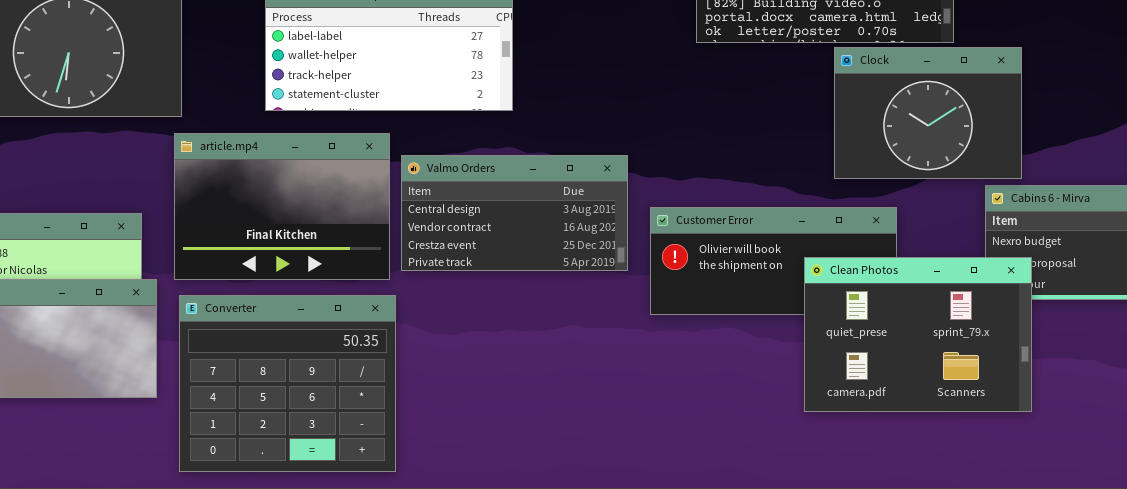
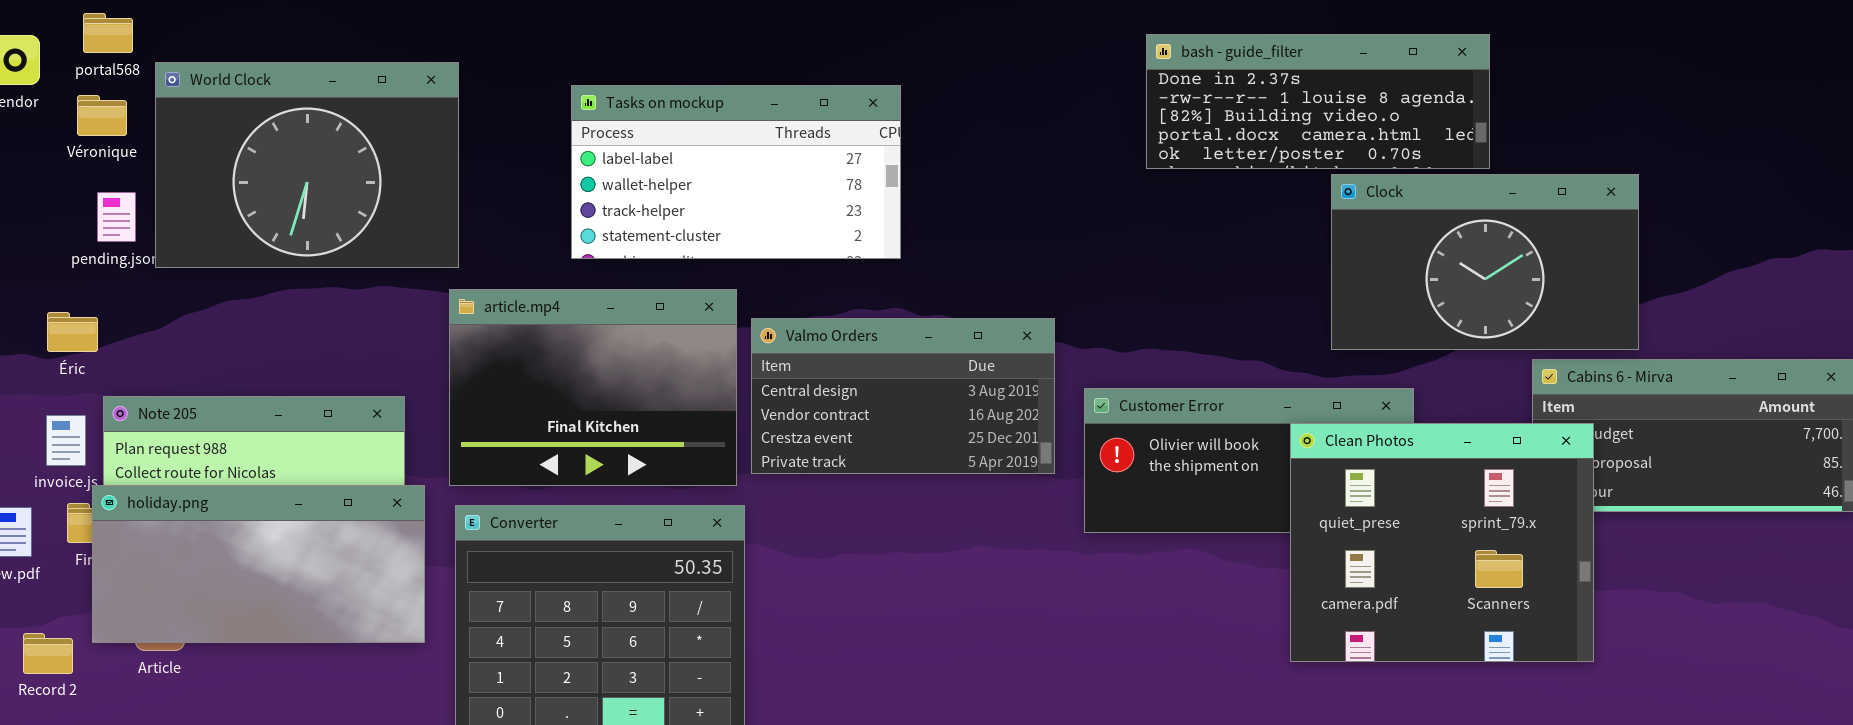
Clock: [834,47,1022,179] -> [1331,174,1639,350], resized
Clean Photos: [804,257,1032,412] -> [1290,423,1594,662], resized

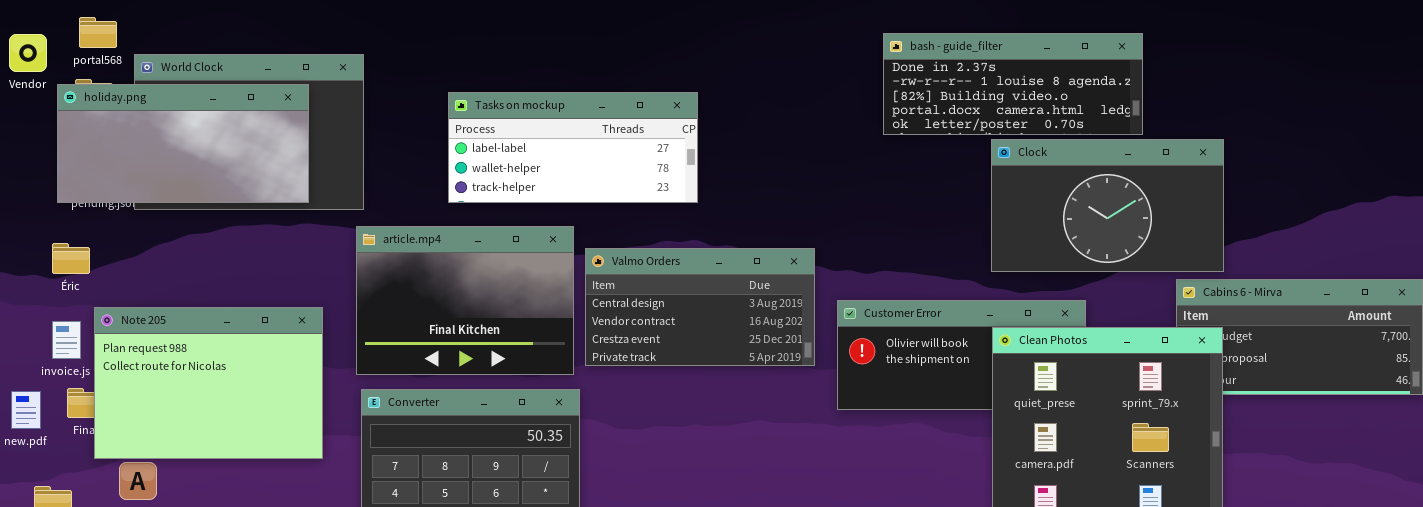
Tasks on mockup: [571,85,901,259] -> [448,92,698,203], resized
Clock: [1331,174,1639,350] -> [991,139,1224,272], moved
holiday.png: [92,485,425,643] -> [57,84,309,203], moved

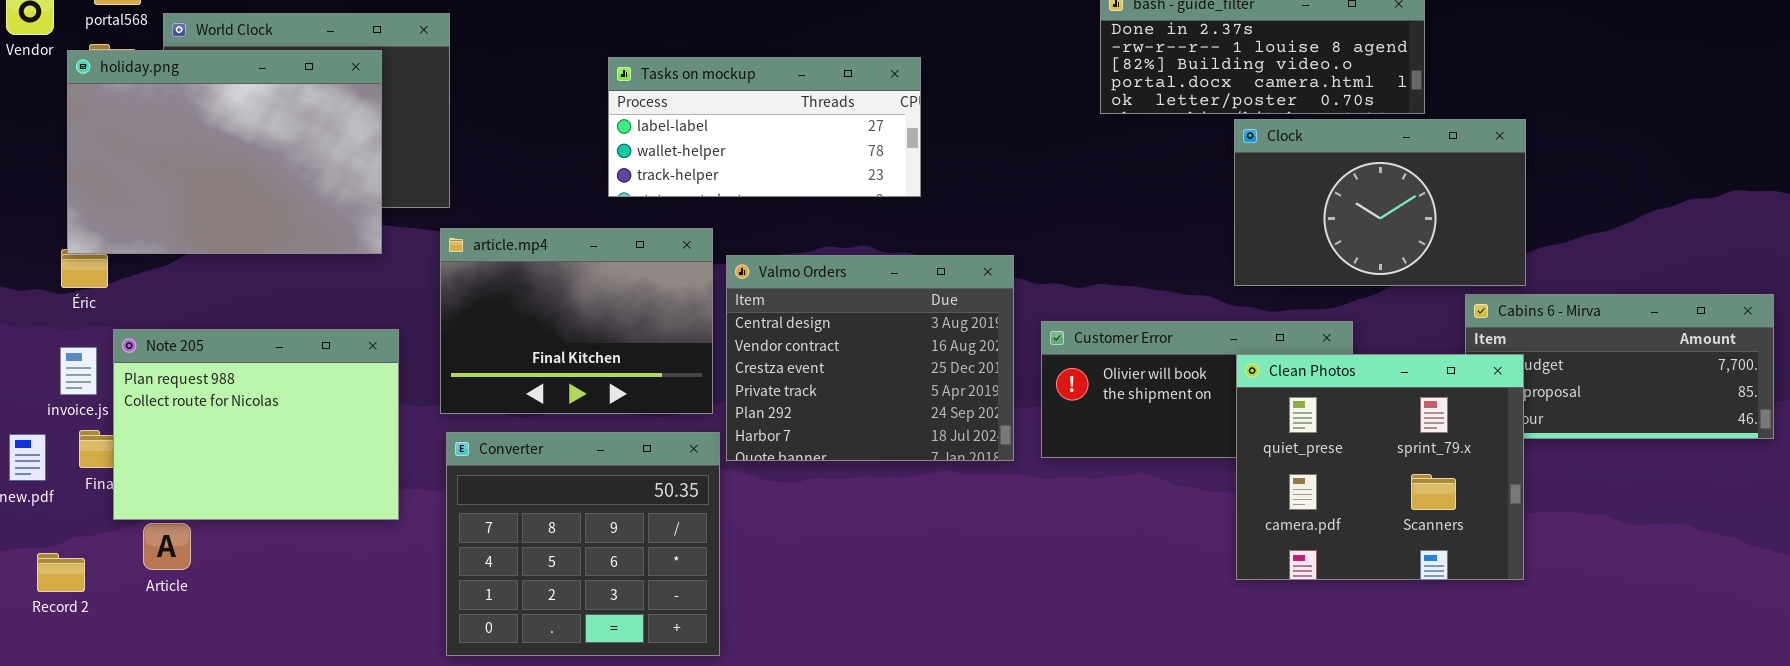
holiday.png: [57,84,309,203] -> [67,50,382,254], resized
Tasks on mockup: [448,92,698,203] -> [608,57,921,197], moved
Valmo Orders: [585,248,815,366] -> [726,255,1014,461], resized

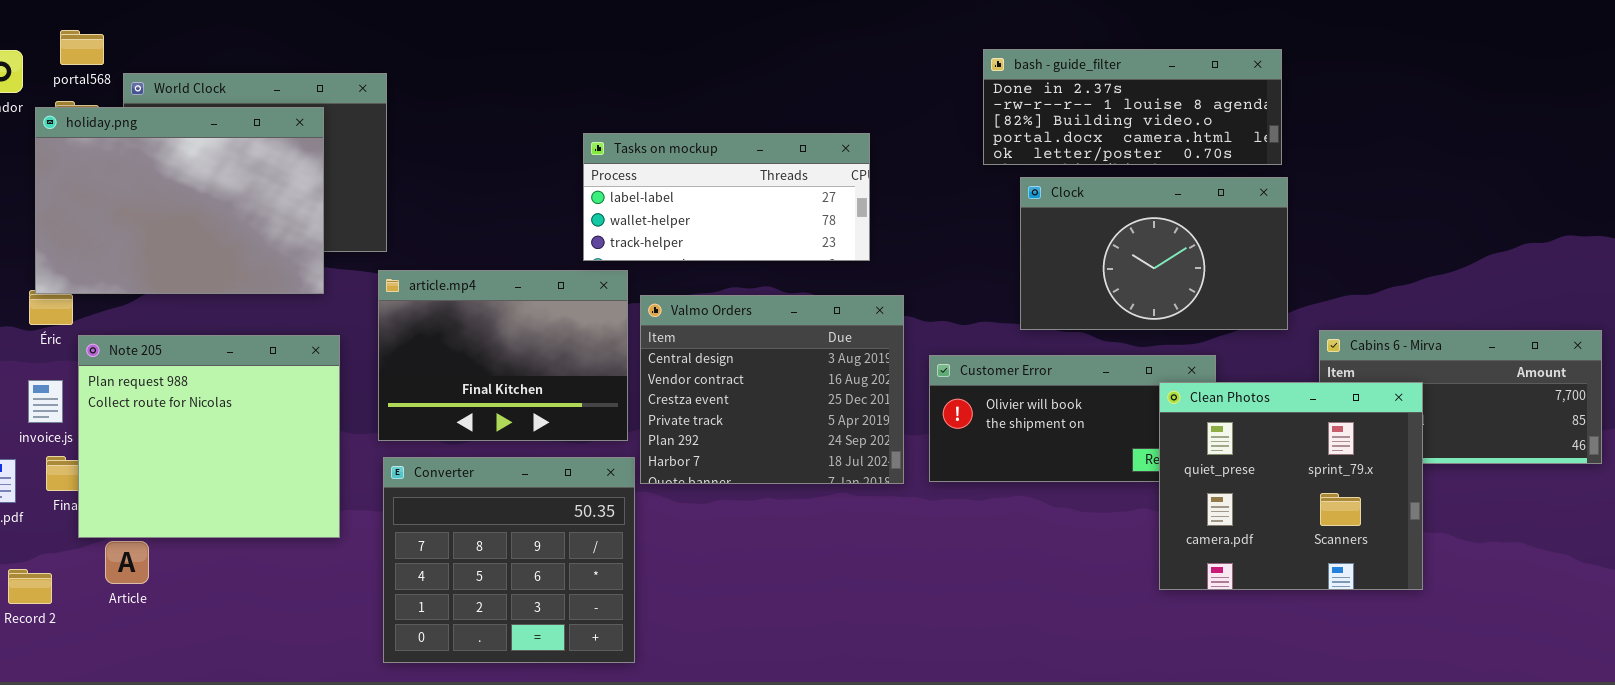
Tasks on mockup: [608,57,921,197] -> [583,133,870,261], moved
Clock: [1234,119,1526,286] -> [1020,177,1288,330], moved
Note 205: [113,329,399,520] -> [78,335,340,538], resized
Clean Photos: [1236,354,1524,580] -> [1159,382,1423,590], moved

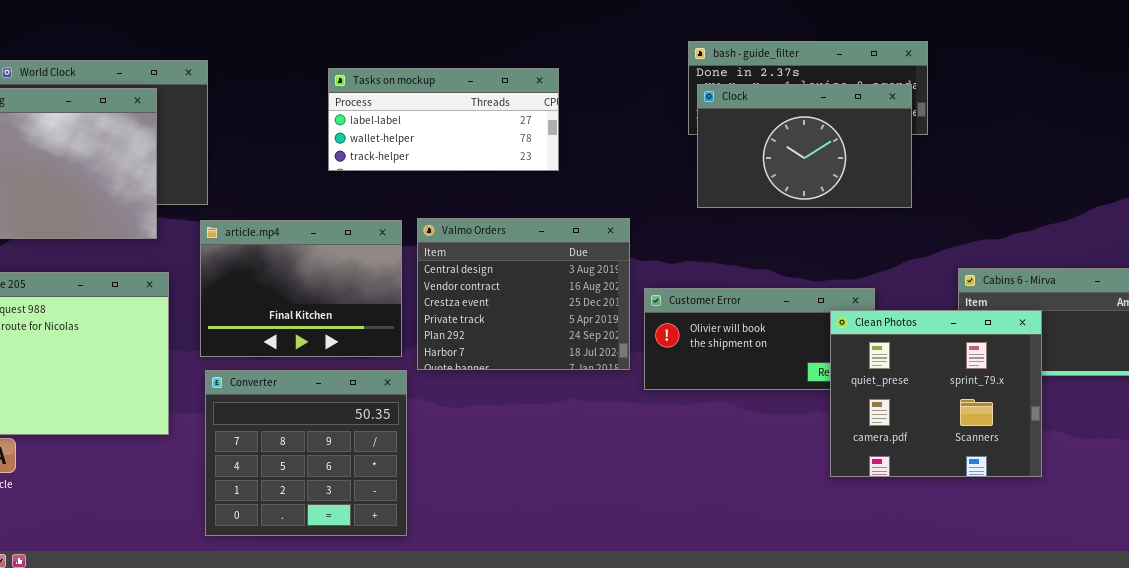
Tasks on mockup: [583,133,870,261] -> [328,68,559,171], moved
Clock: [1020,177,1288,330] -> [697,84,912,208], moved
Valmo Orders: [640,295,904,484] -> [417,218,630,370], moved

